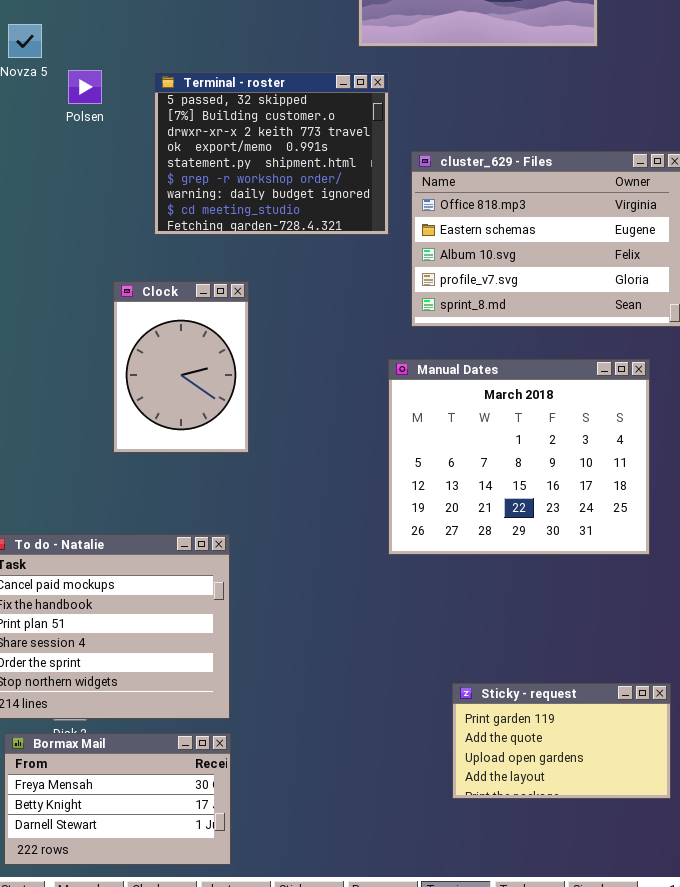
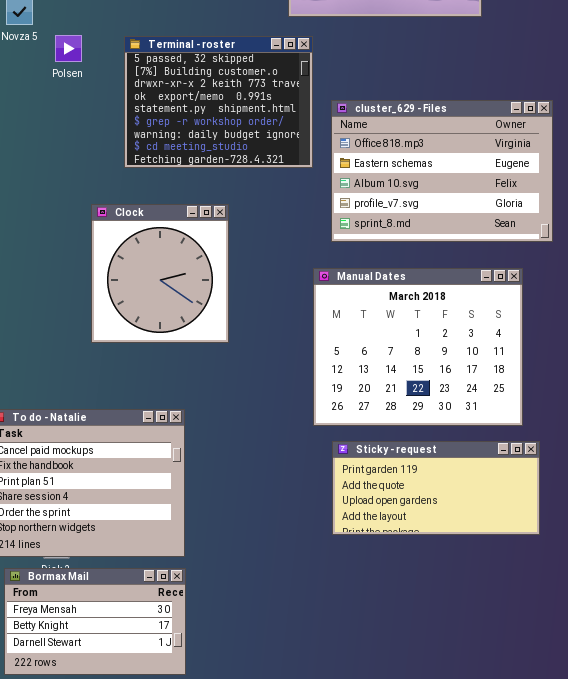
Clock: [113,281,249,453] -> [91,204,229,343], resized
Sticky - request: [452,683,671,799] -> [332,441,540,535], moved, resized

